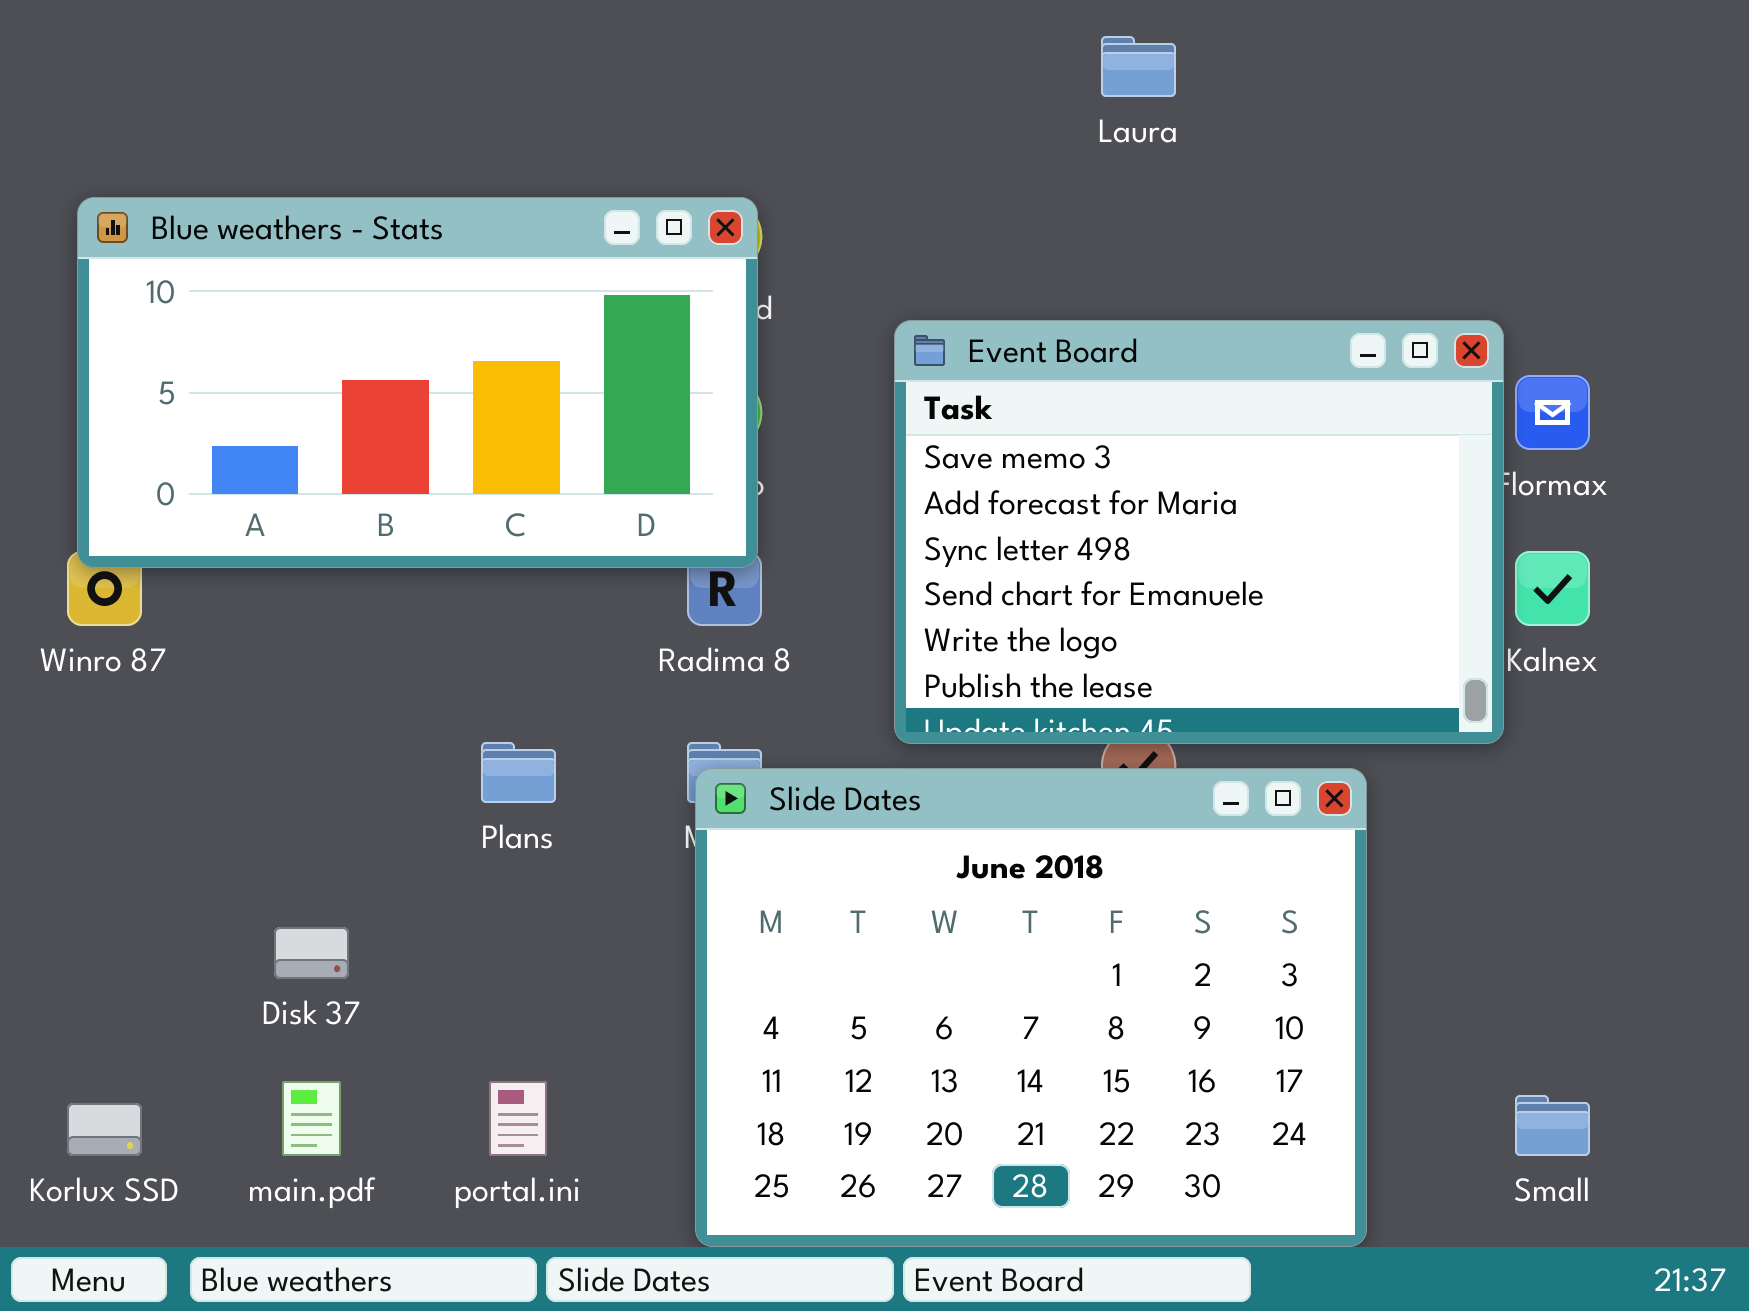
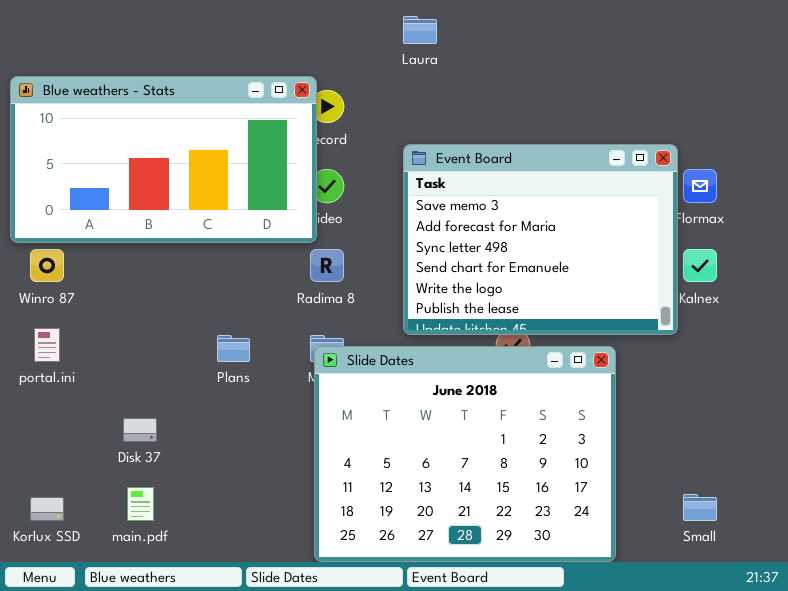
Laura: [1101,36,1176,97] -> [403,16,437,44], moved
Blue weathers - Stats: [77,197,758,568] -> [10,76,317,243], moved
portal.ini: [489,1081,547,1156] -> [34,328,60,362], moved

